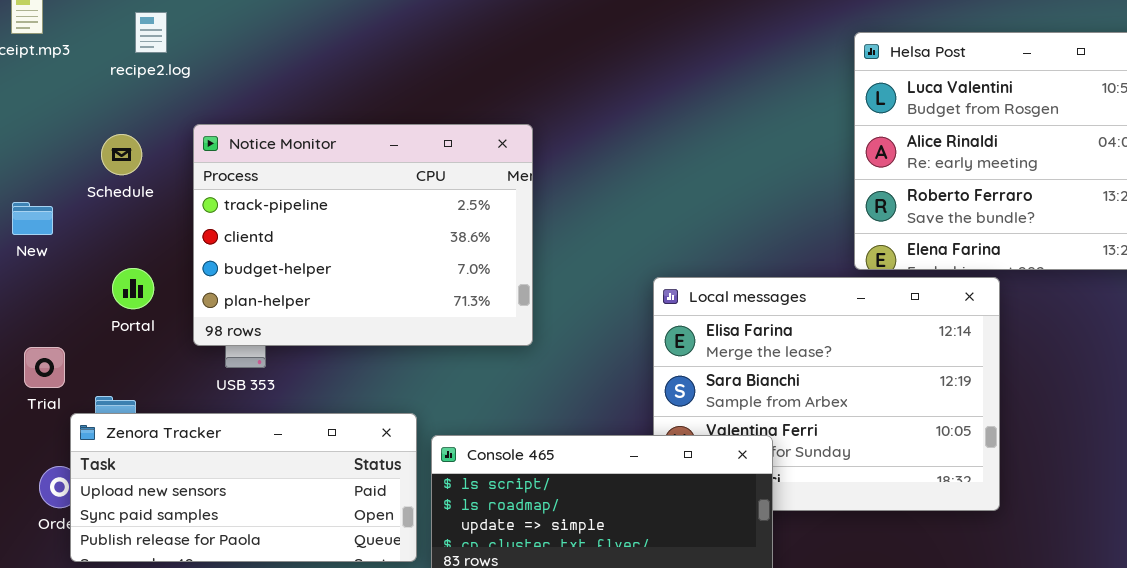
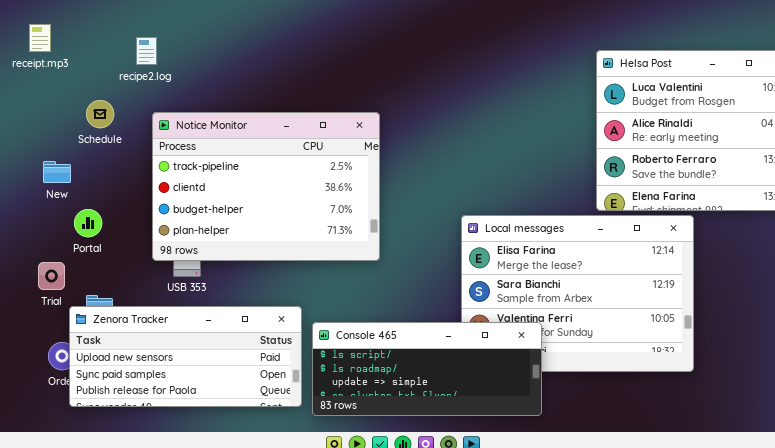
recipe2.log: [135,12,167,53] -> [136,37,157,65], moved
Schedule: [101,134,142,175] -> [86,100,114,128], moved
New: [12,202,53,235] -> [43,161,71,183], moved
Portal: [112,268,154,309] -> [74,209,102,237], moved

